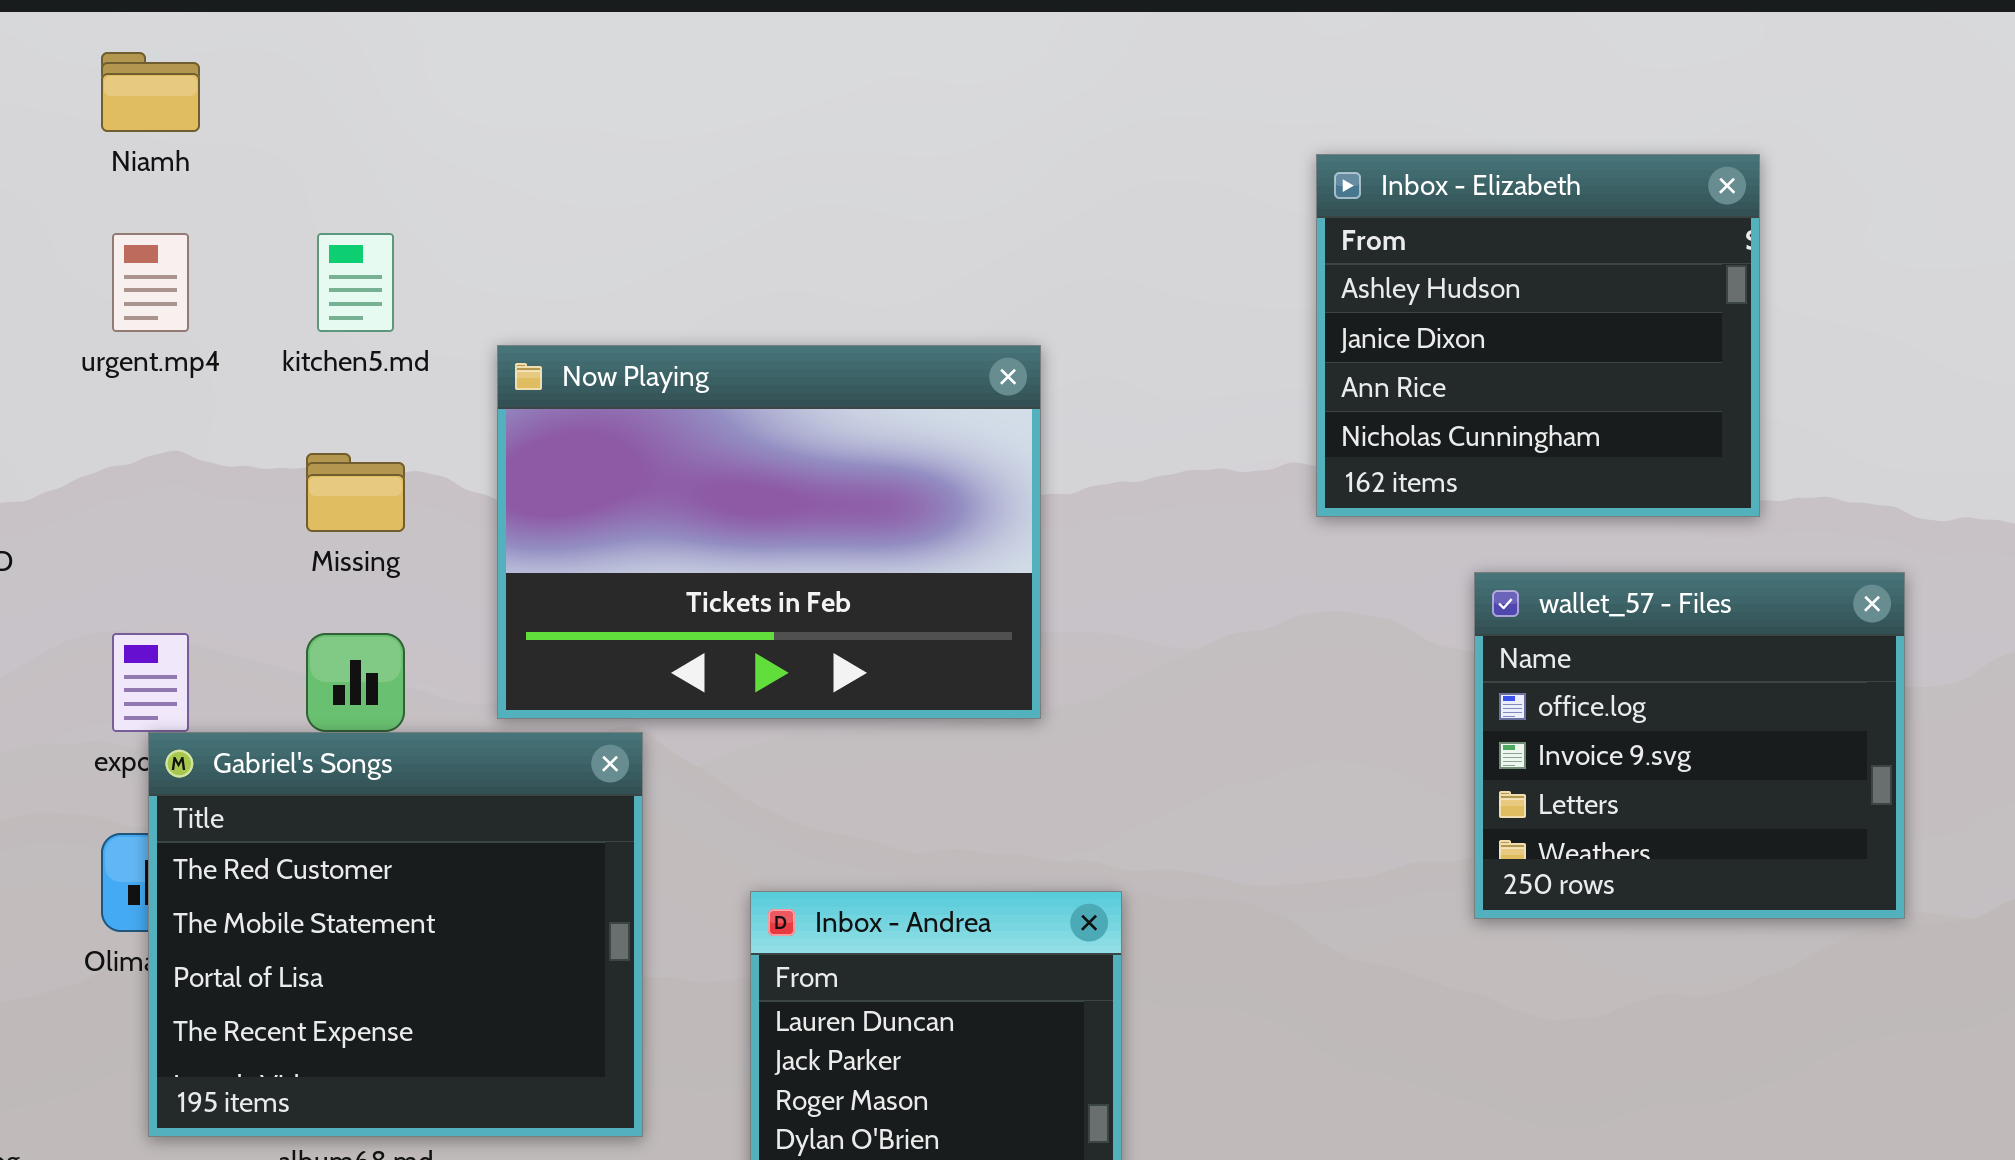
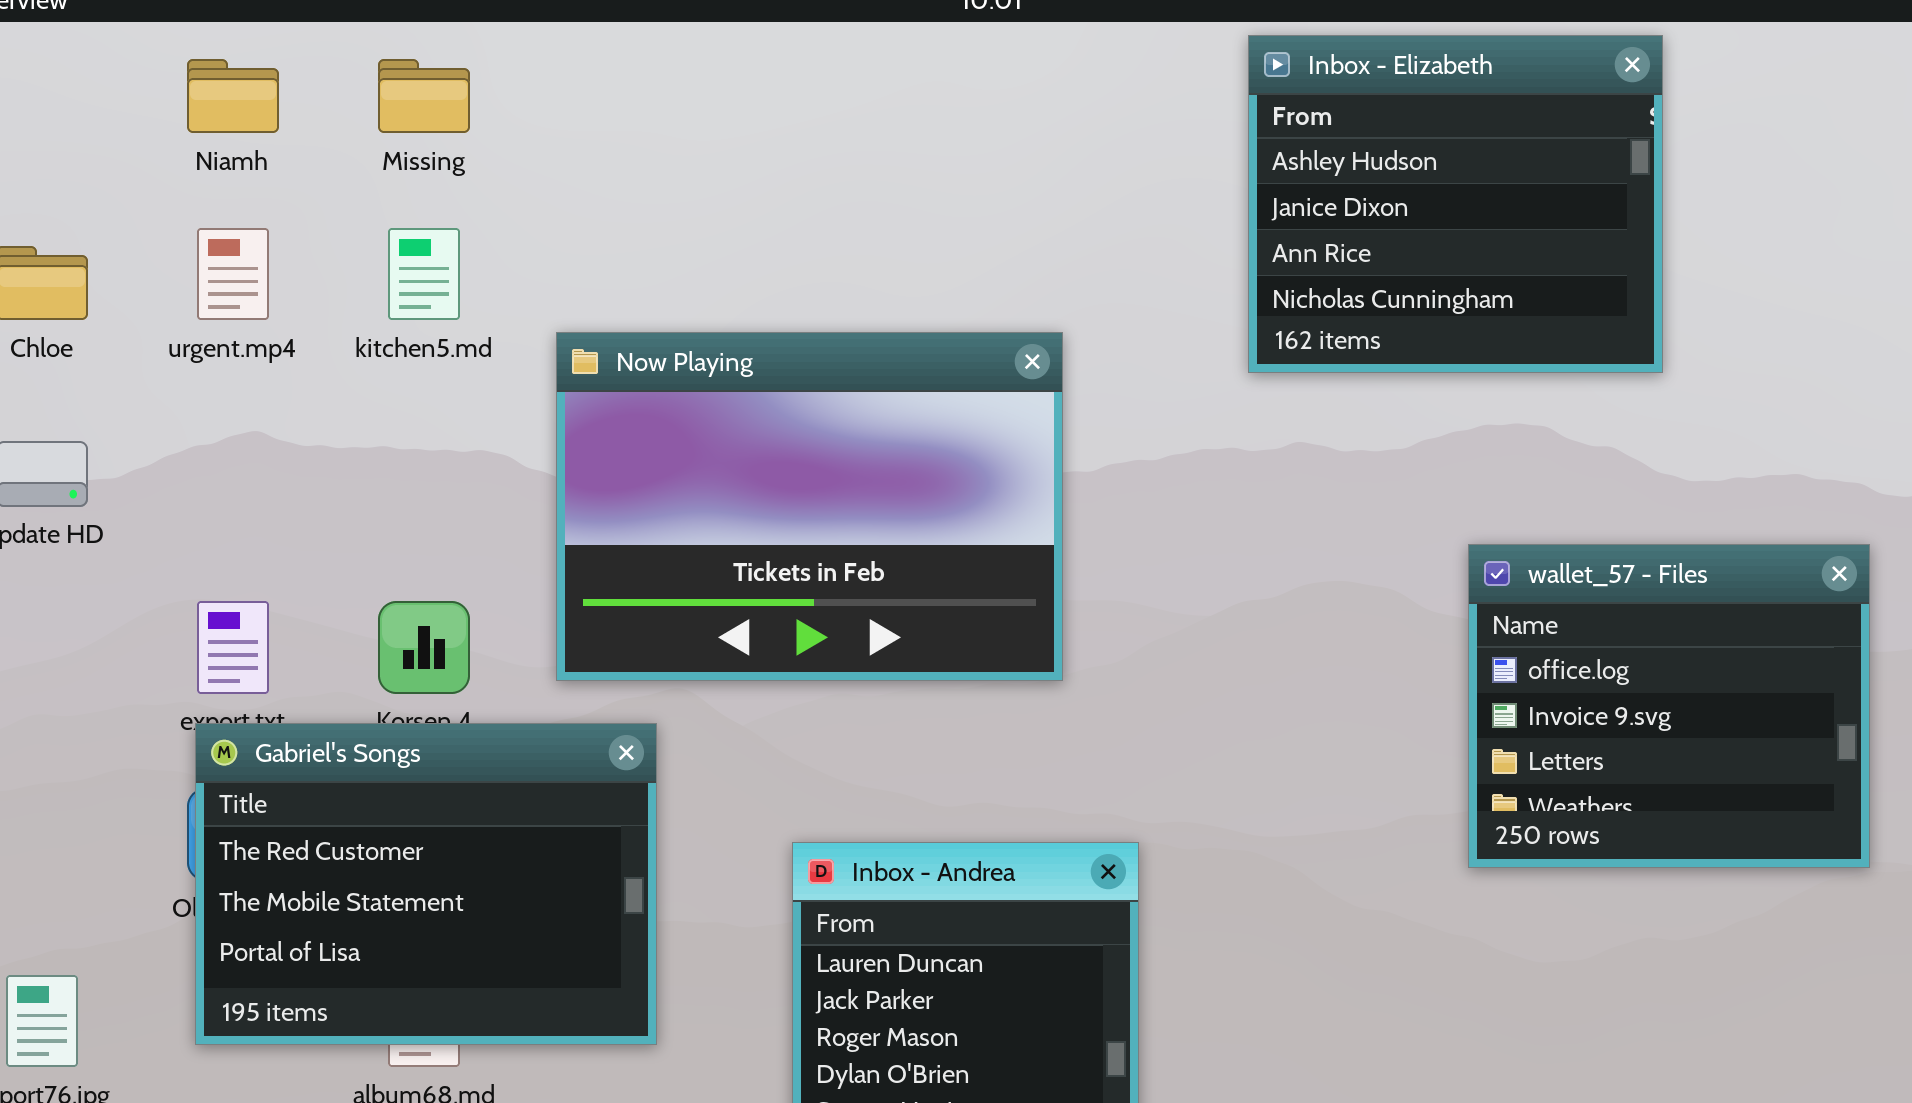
Inbox - Elizabeth: [1316,154,1760,517] -> [1248,35,1663,373], moved
Missing: [306,453,405,532] -> [378,59,470,133], moved
Gabriel's Songs: [148,732,643,1137] -> [195,723,657,1045], moved, resized

